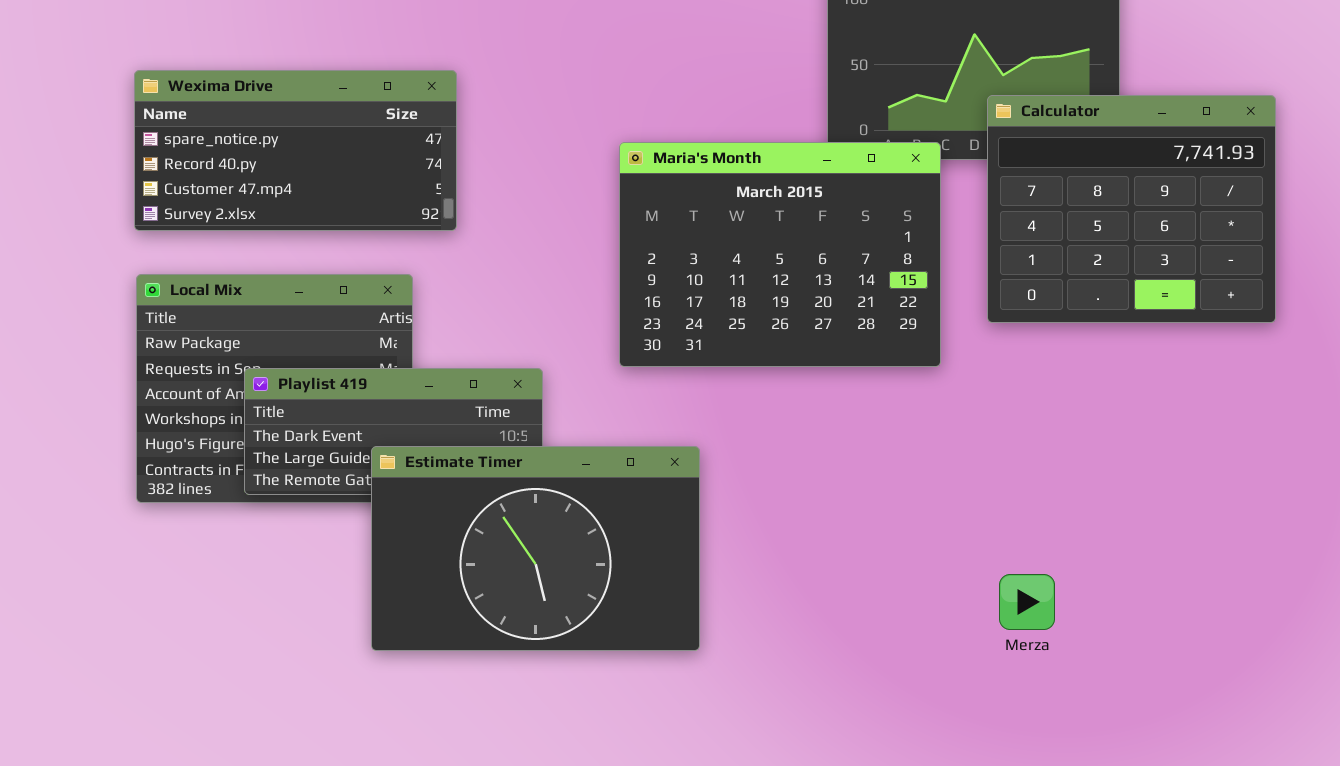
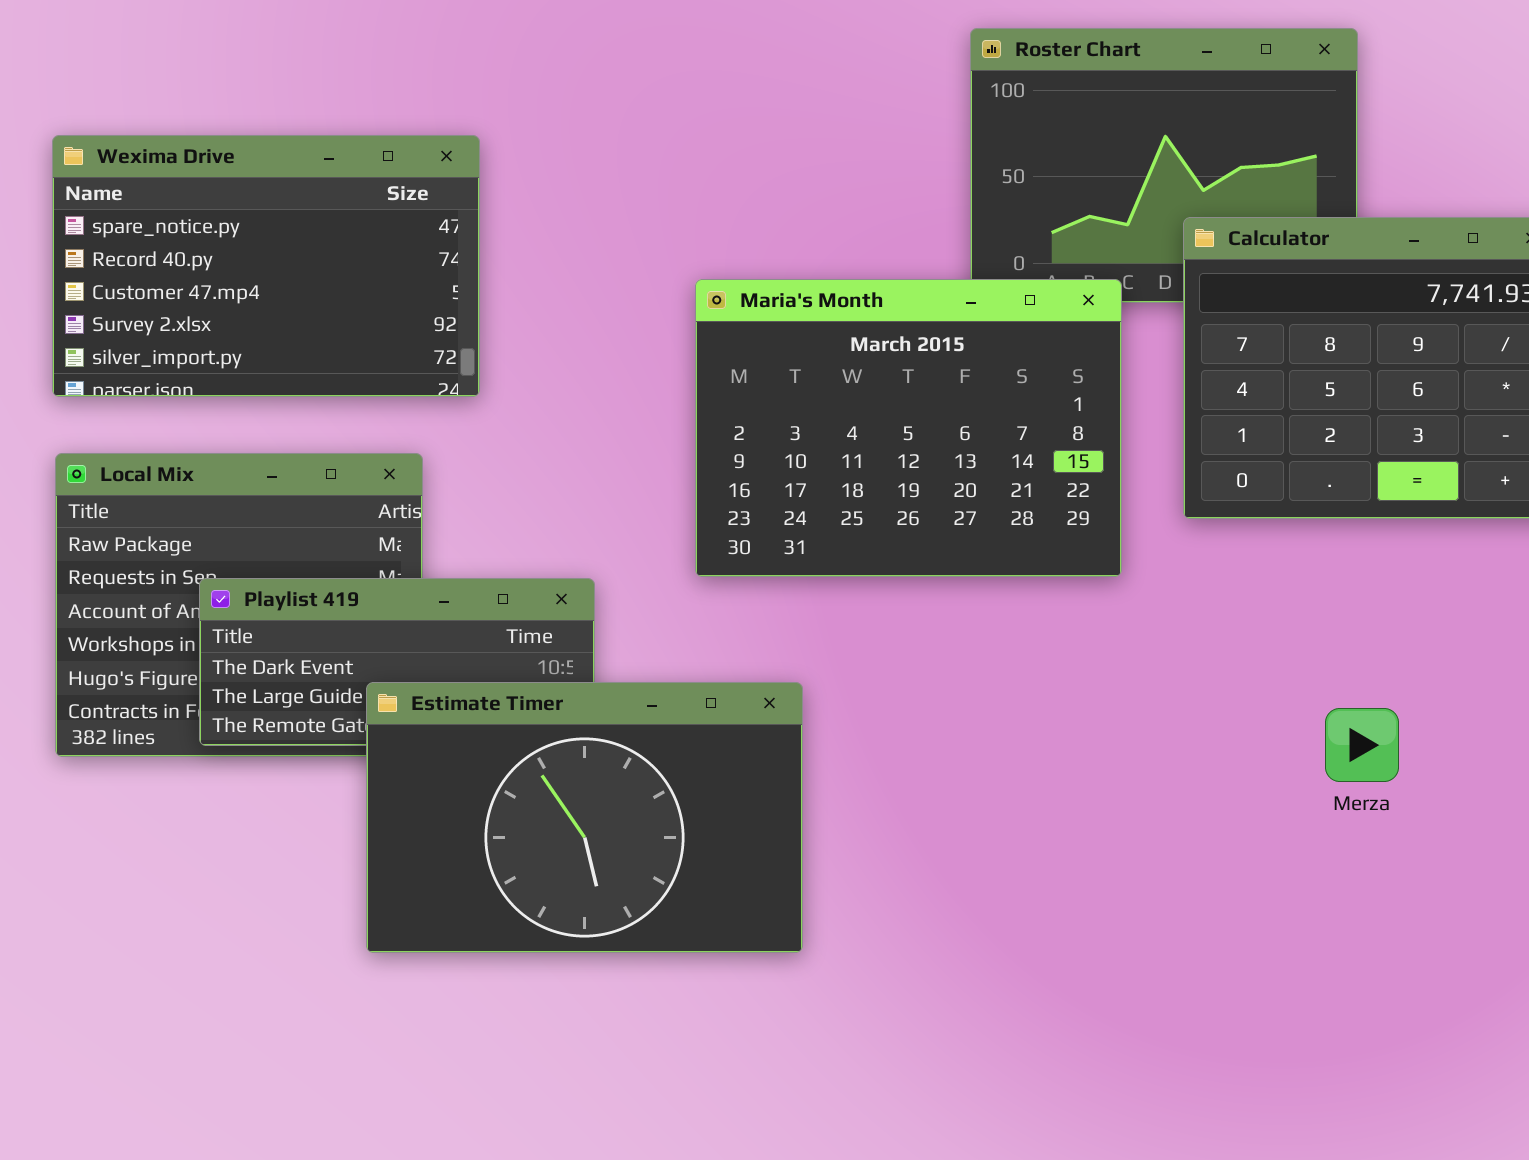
Wexima Drive: [134,70,457,231] -> [52,135,480,397], resized
Merza: [999,574,1055,630] -> [1325,708,1399,782], moved

